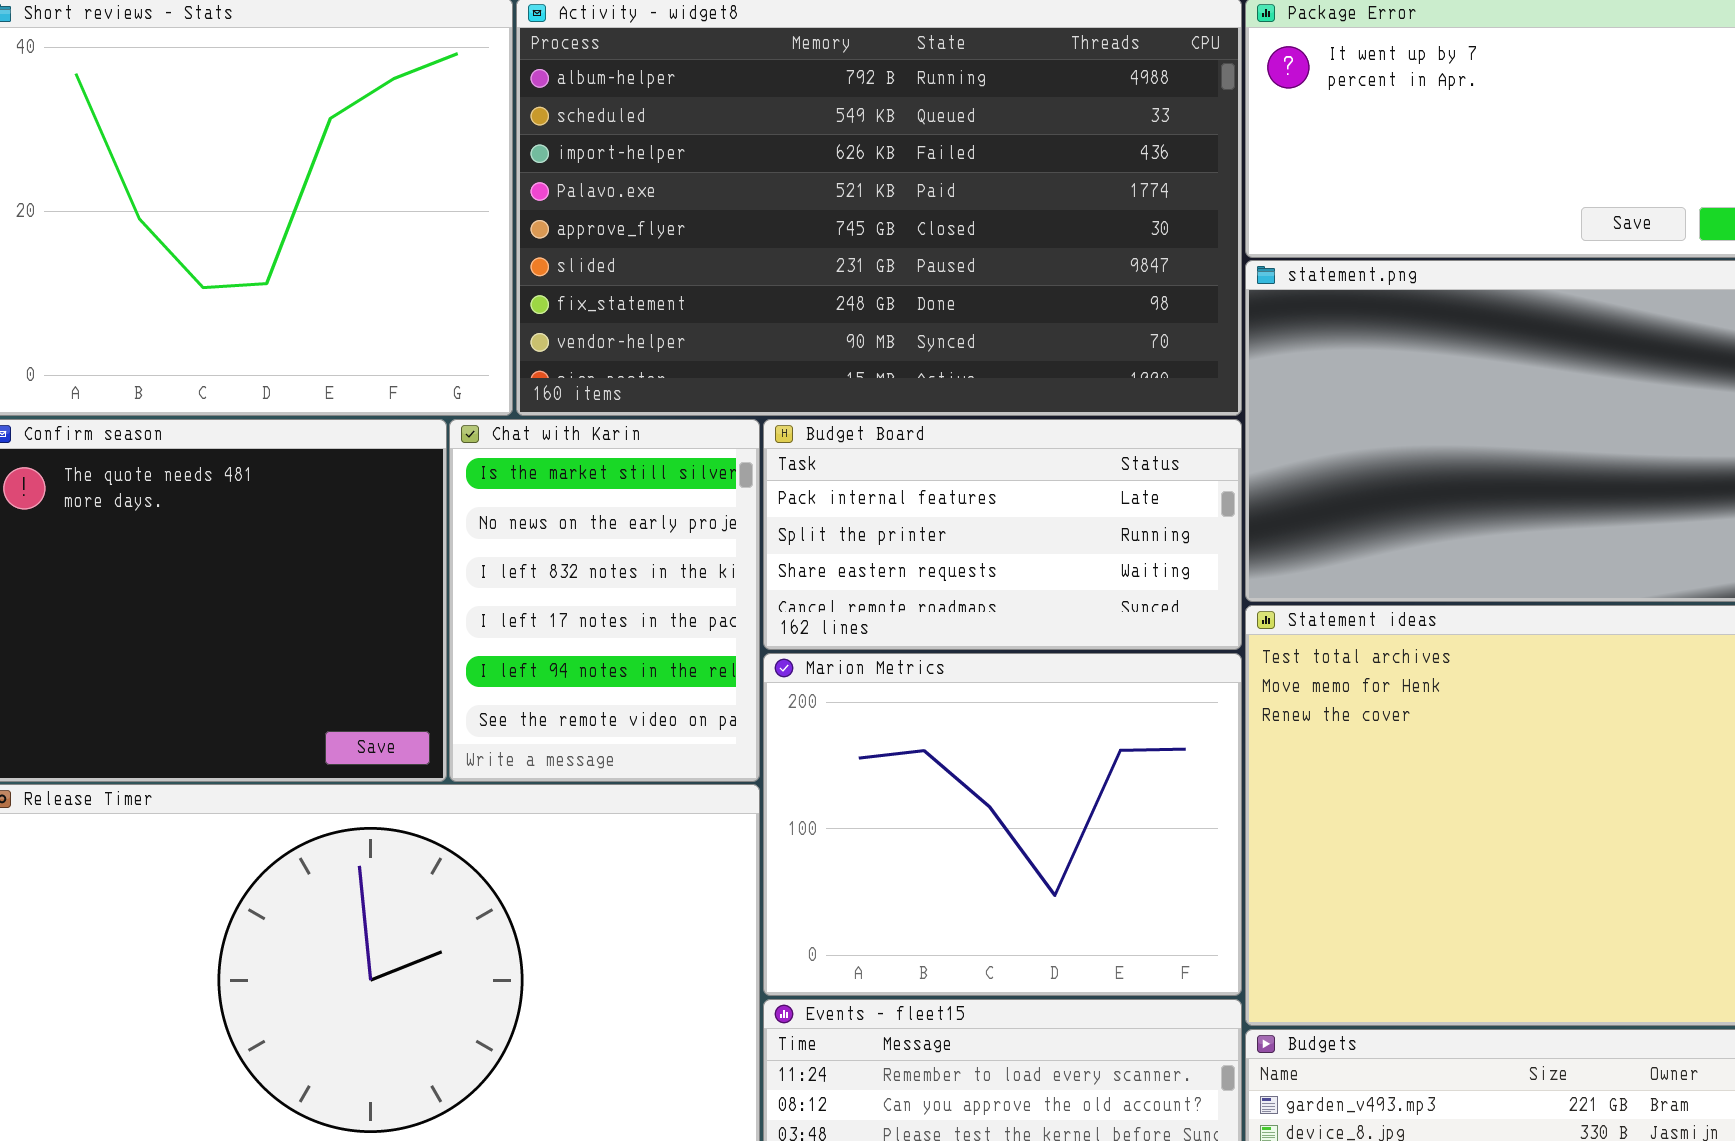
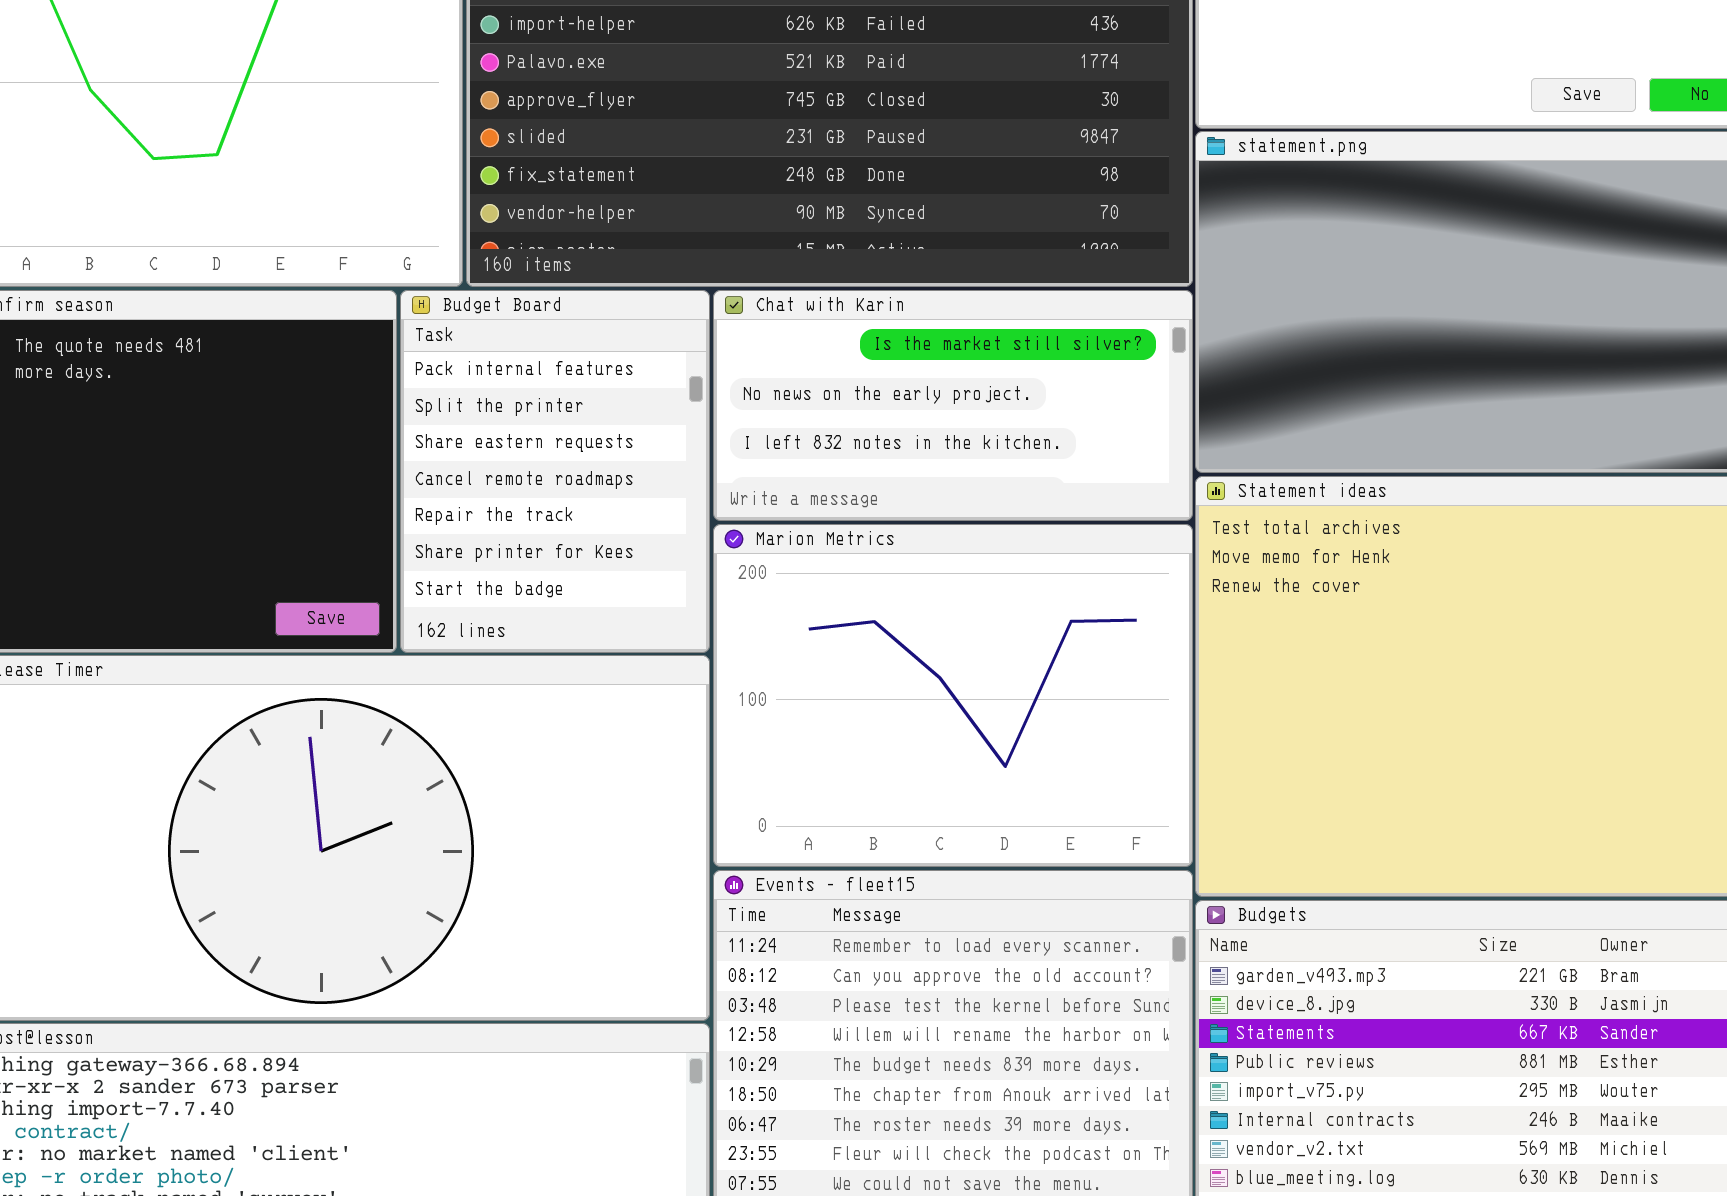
Chat with Karin: [449,419,760,782] -> [713,290,1193,521], moved, resized
Budget Board: [763,419,1242,650] -> [400,290,710,653], moved, resized

